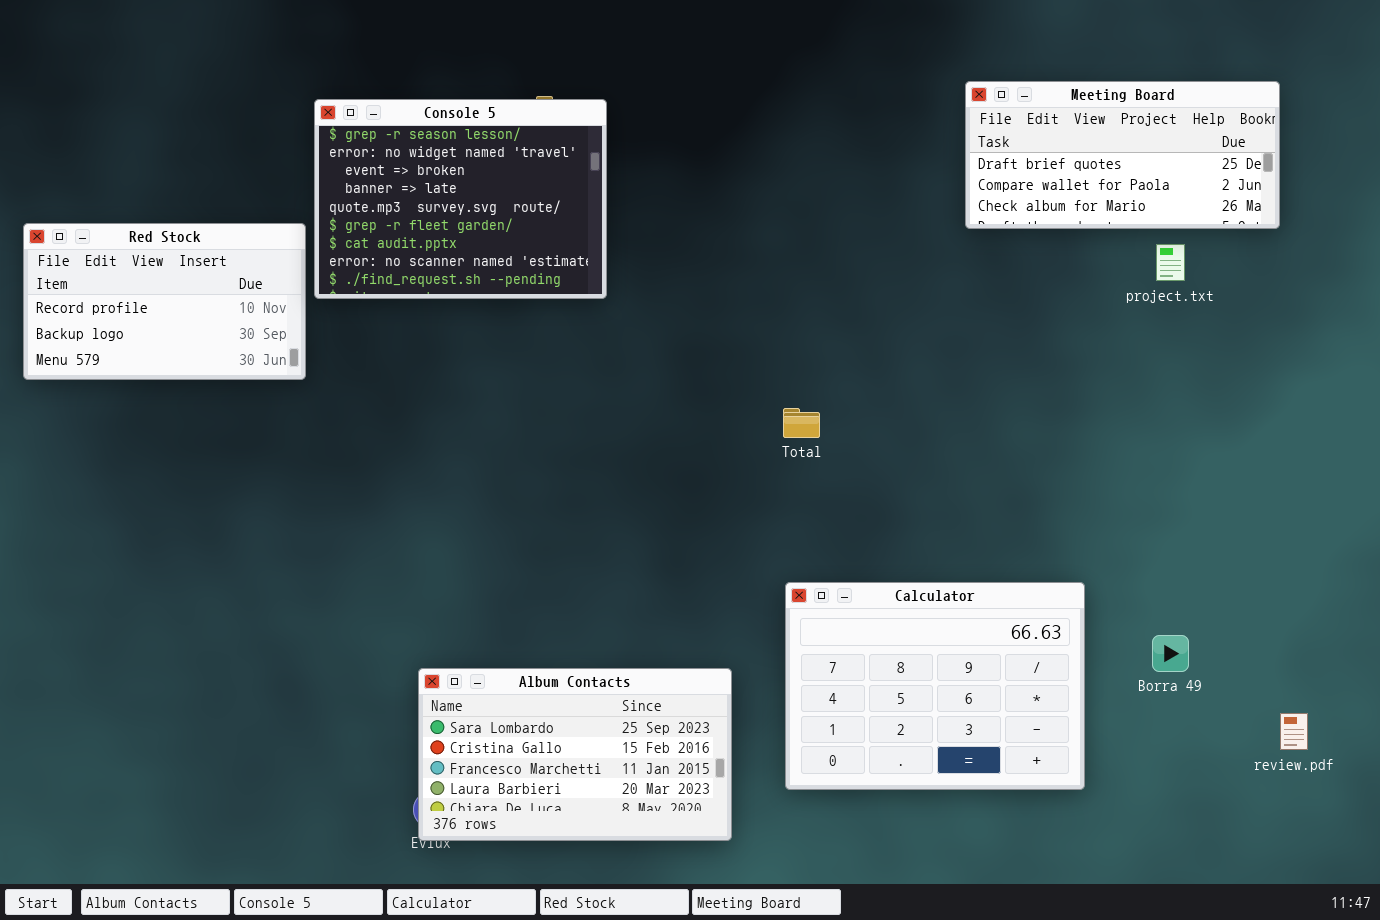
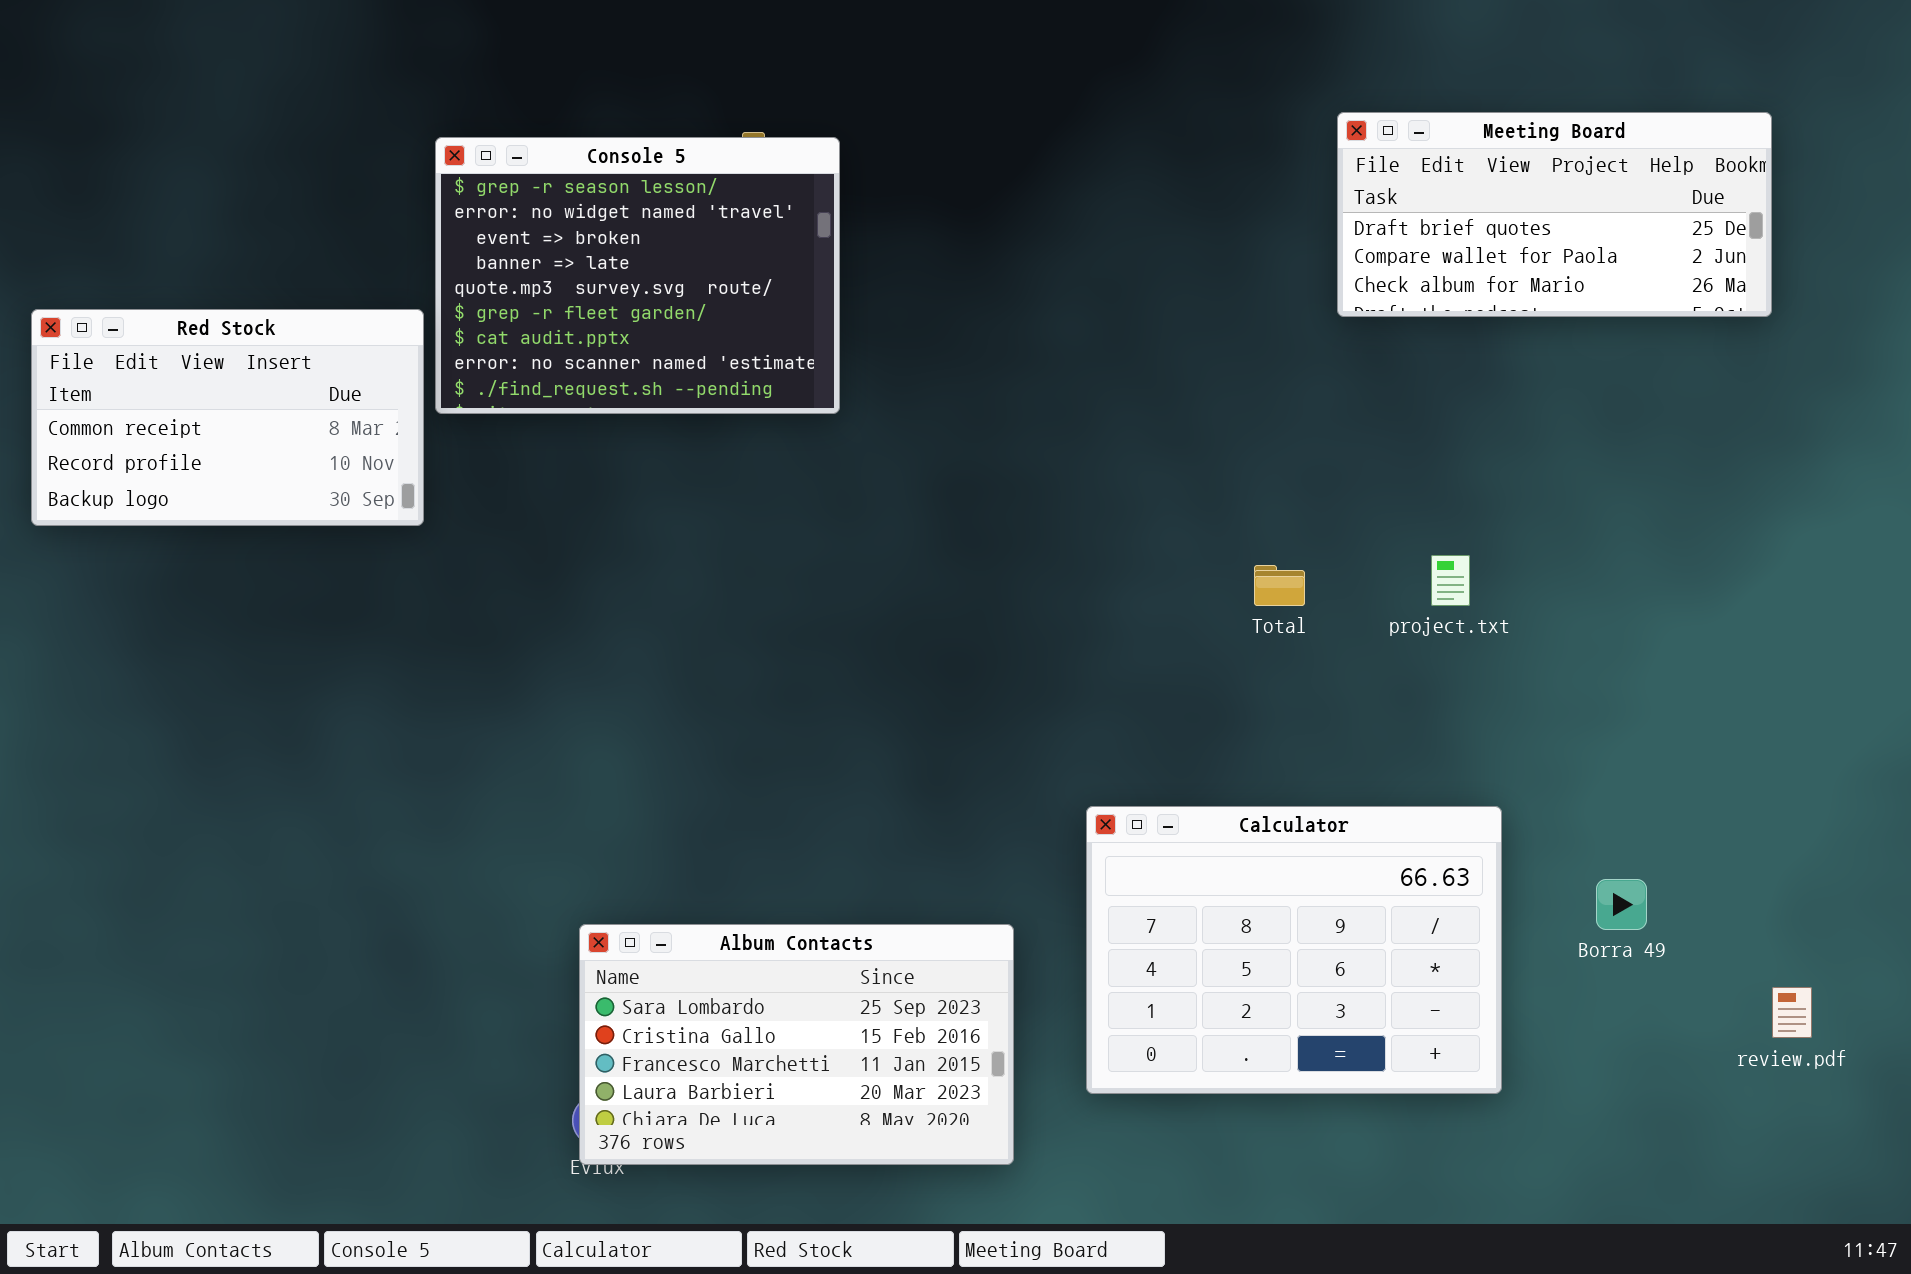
Red Stock: [23,223,306,380] -> [31,309,424,526], scrolled up 1 row
project.txt: [1156,244,1185,281] -> [1431,555,1470,606], moved
Total: [783,408,820,438] -> [1254,565,1305,606], moved

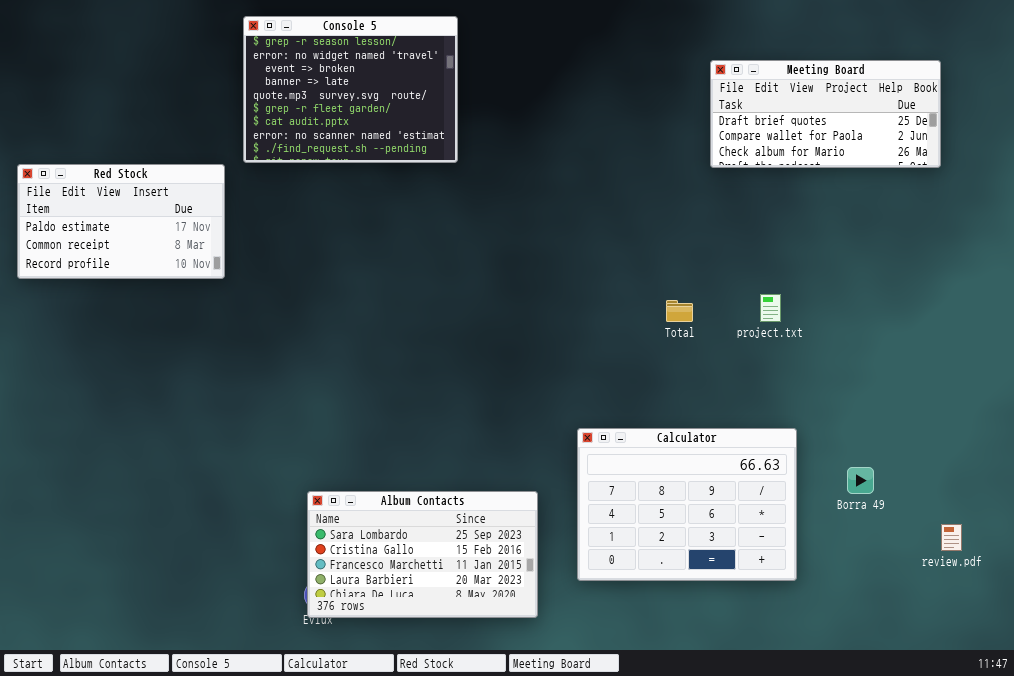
Console 5: [435,137,840,414] -> [243,16,458,163], moved
Red Stock: [31,309,424,526] -> [17,164,225,279], scrolled up 1 row

